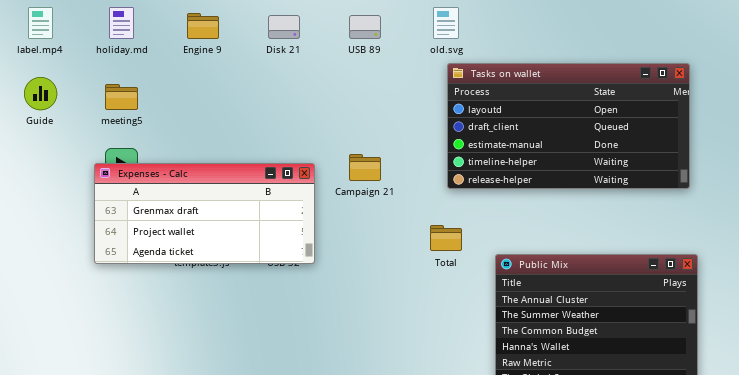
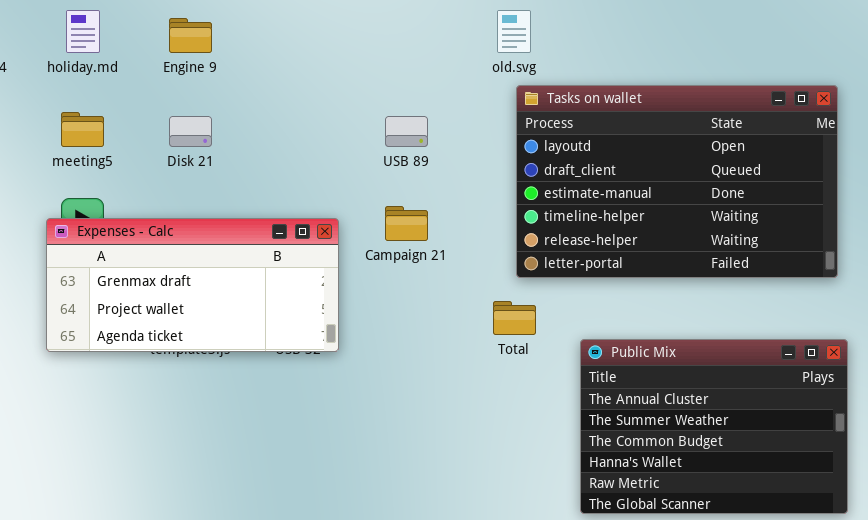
Disk 21: [268,15,300,39] -> [169,116,212,147], moved
USB 89: [349,15,381,39] -> [385,116,428,147], moved
Tasks on wallet: [447,63,690,189] -> [516,85,838,278], resized

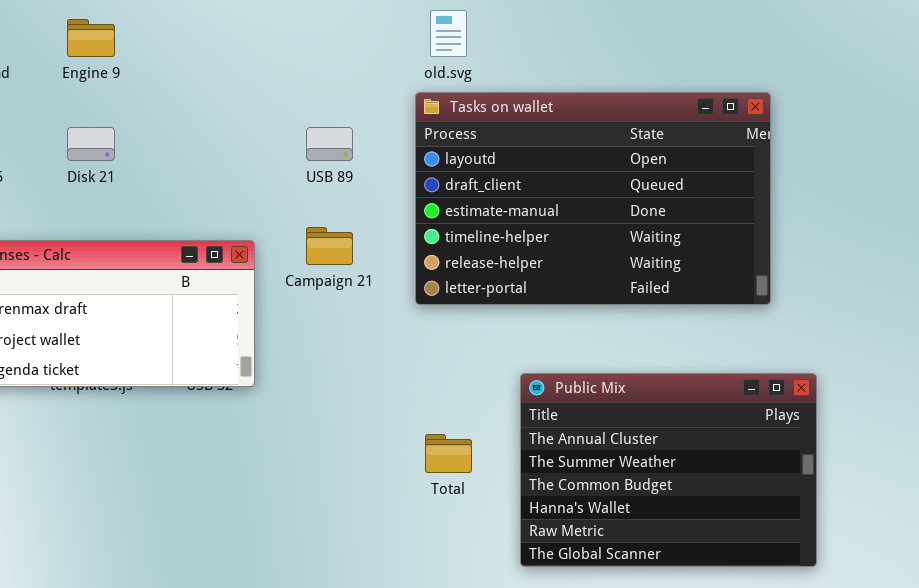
Tasks on wallet: [516,85,838,278] -> [415,92,771,305], moved
Total: [493,301,536,335] -> [425,434,472,473], moved

